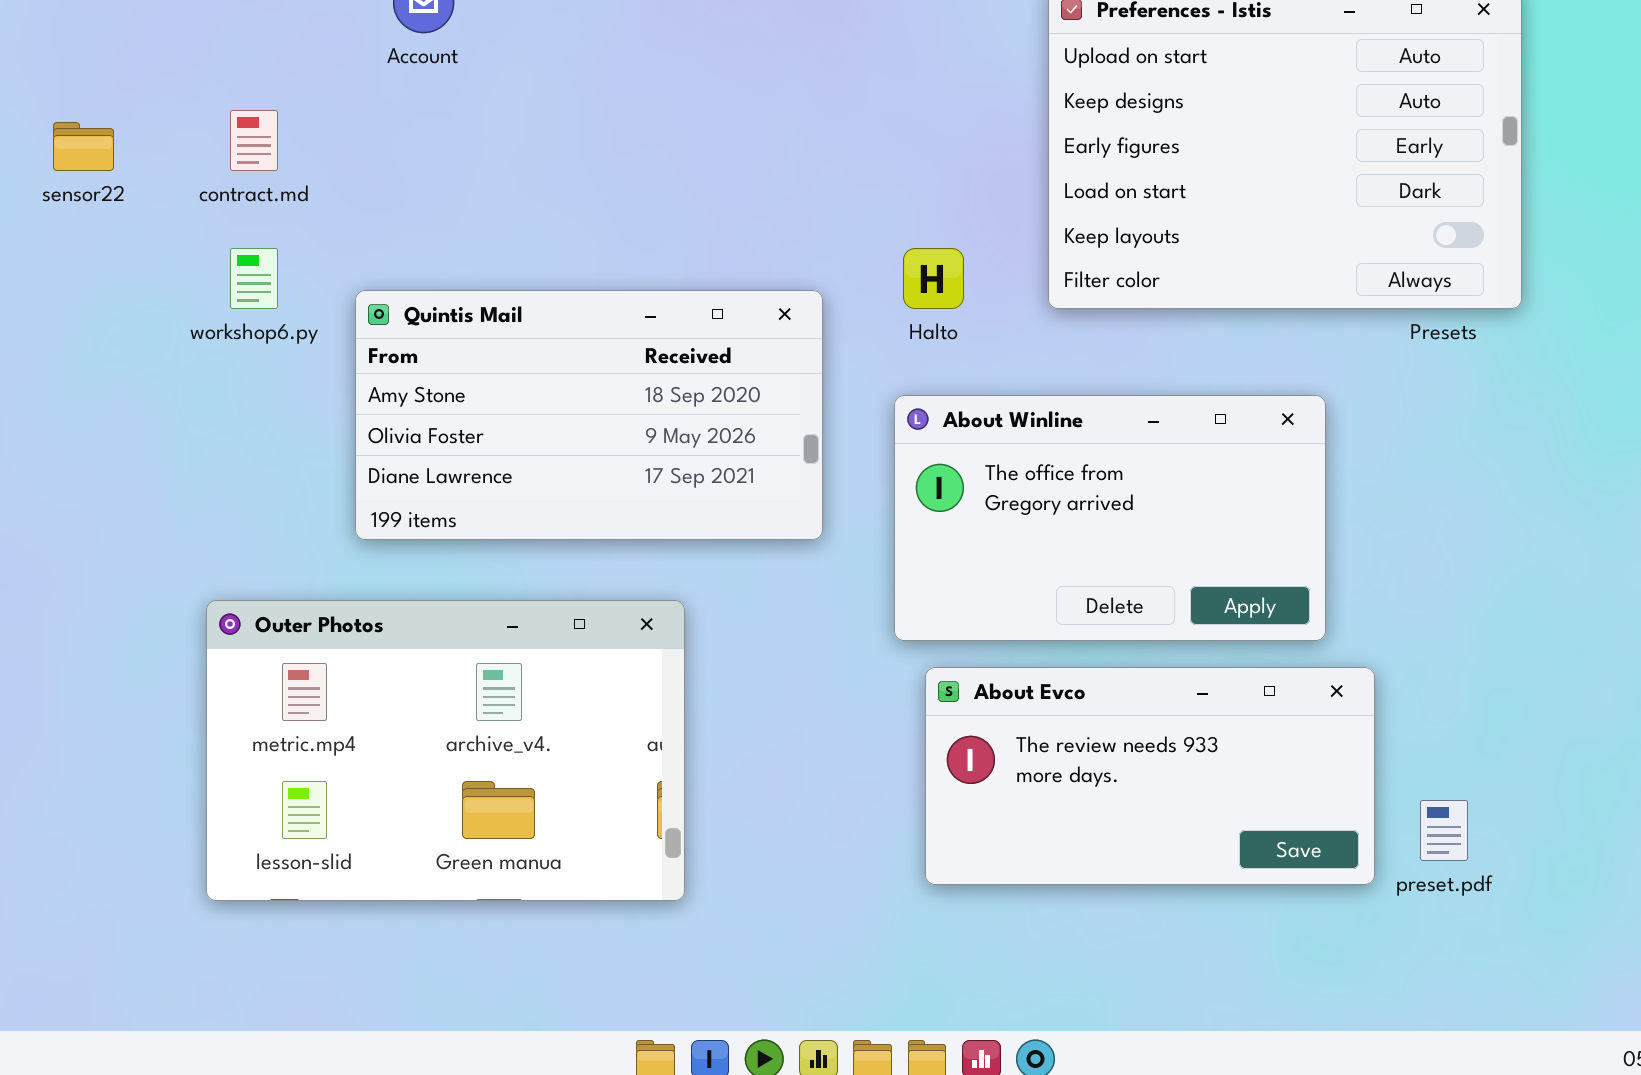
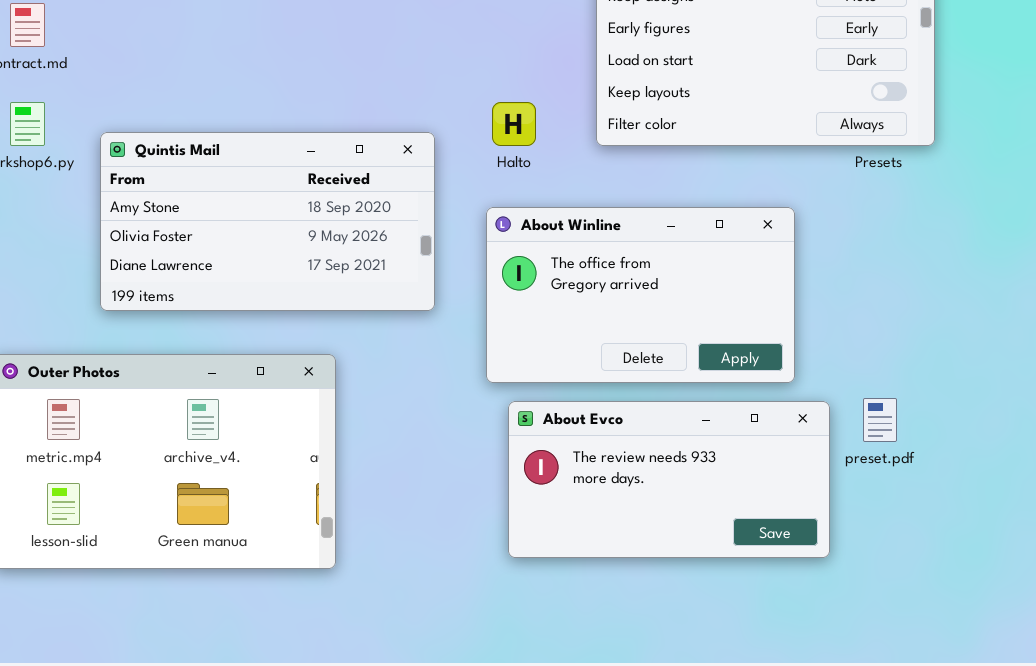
preset.pdf: [1420,800,1468,861] -> [863,398,897,442], moved

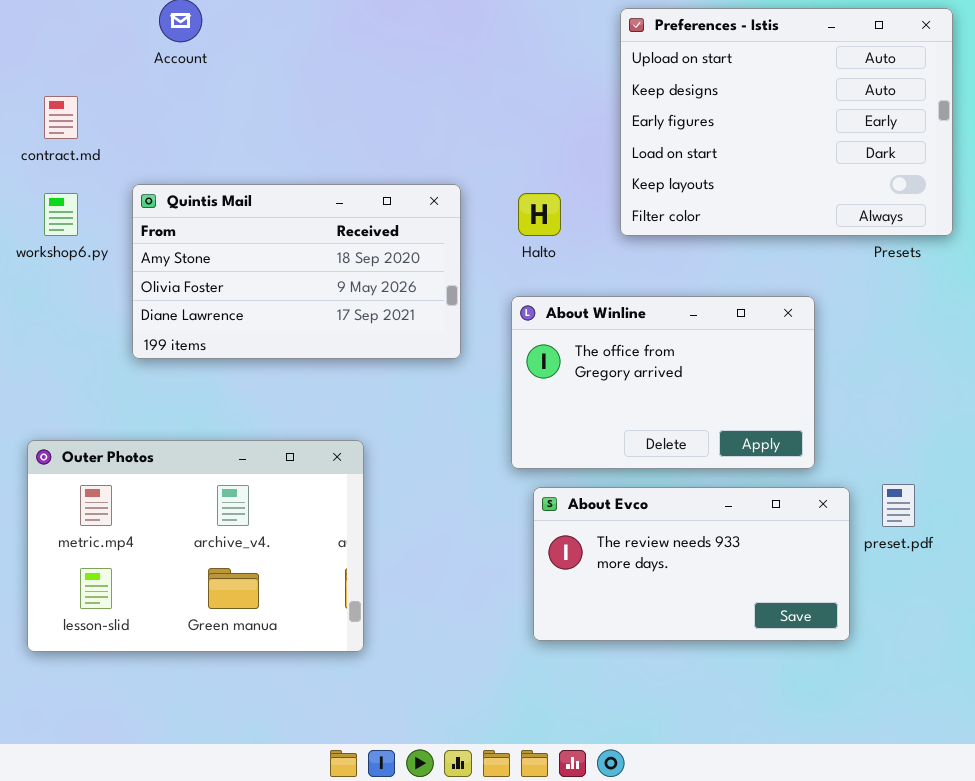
Quintis Mail: [100,132,435,311] -> [132,184,461,359], moved

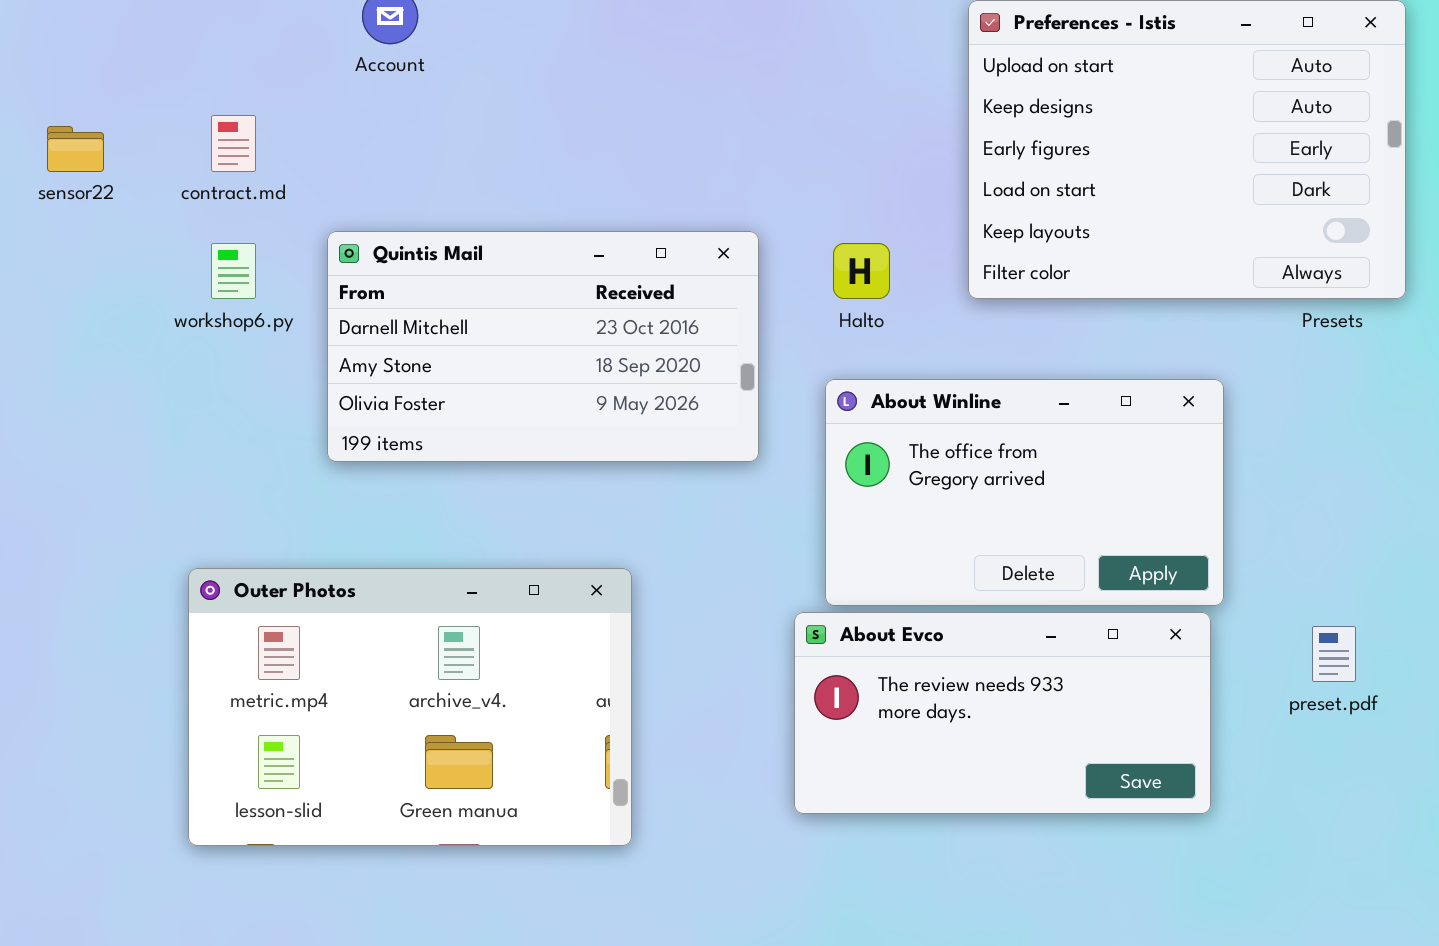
Quintis Mail: [132,184,461,359] -> [327,231,759,462], scrolled up 1 row
About Evco: [533,487,850,641] -> [794,612,1211,814], moved

